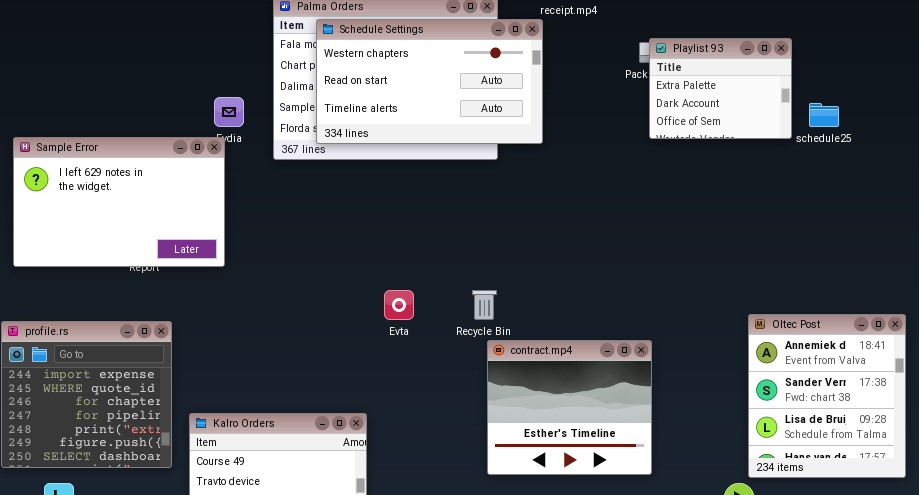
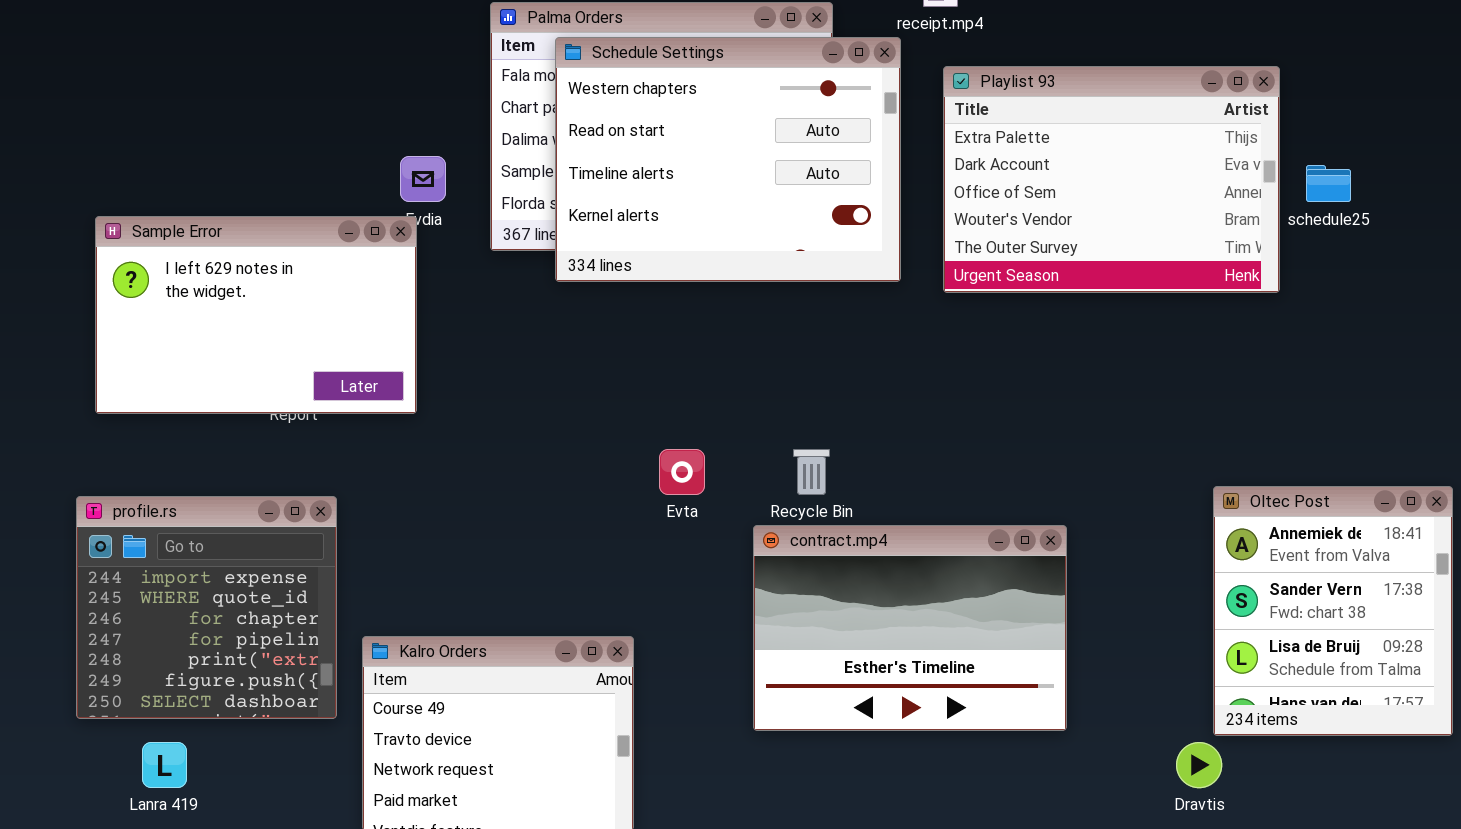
Schedule Settings: [316,19,543,144] -> [555,37,901,282], resized
Playlist 93: [649,38,792,139] -> [943,66,1280,293], resized
contract.mp4: [487,340,652,475] -> [753,525,1067,731], resized

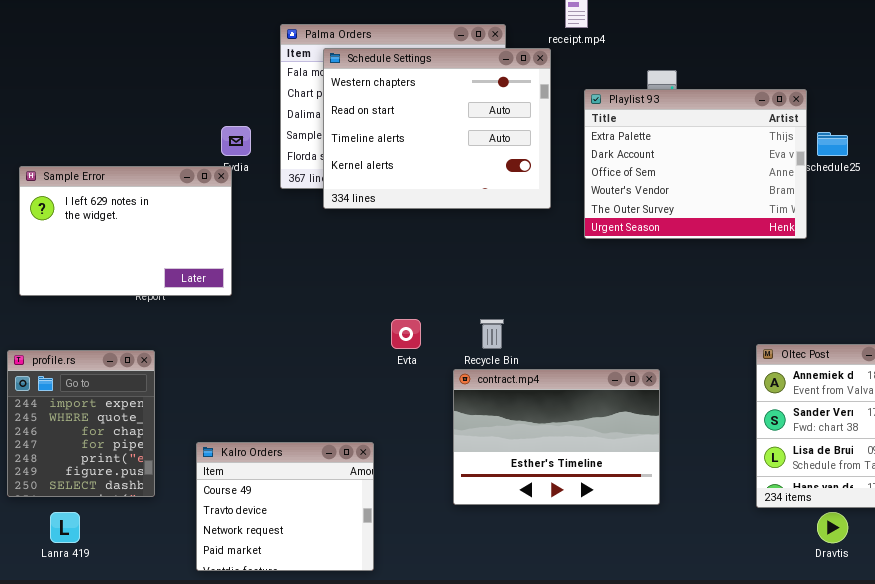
Playlist 93: [943,66,1280,293] -> [584,89,807,239], moved
profile.rs: [76,496,337,719] -> [7,350,155,497], resized
Dravtis: [1176,742,1222,788] -> [817,512,848,543], moved

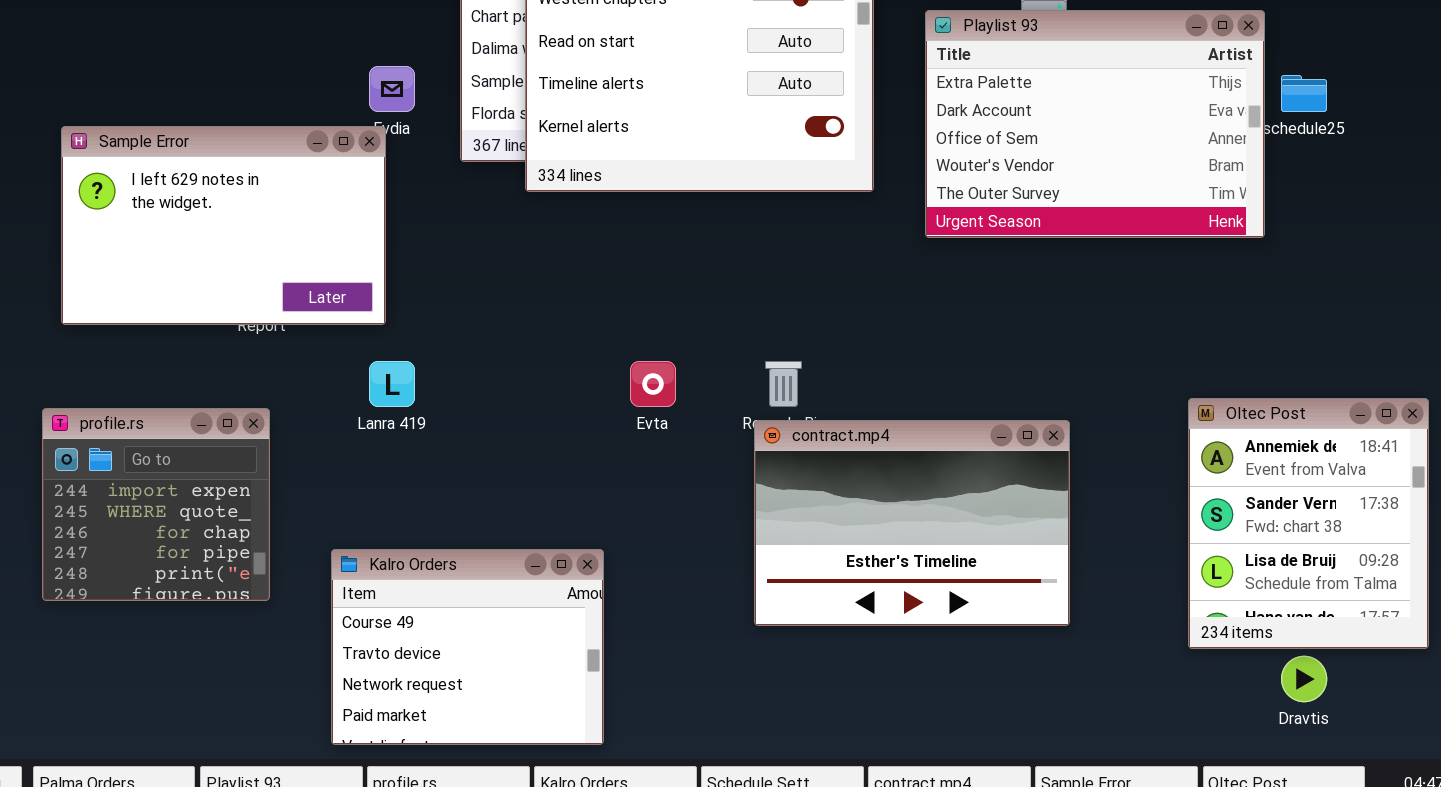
profile.rs: [7,350,155,497] -> [42,408,270,601], resized
contract.mp4: [453,369,660,505] -> [754,420,1070,626], moved
Lanra 419: [50,512,80,543] -> [369,361,415,407], moved

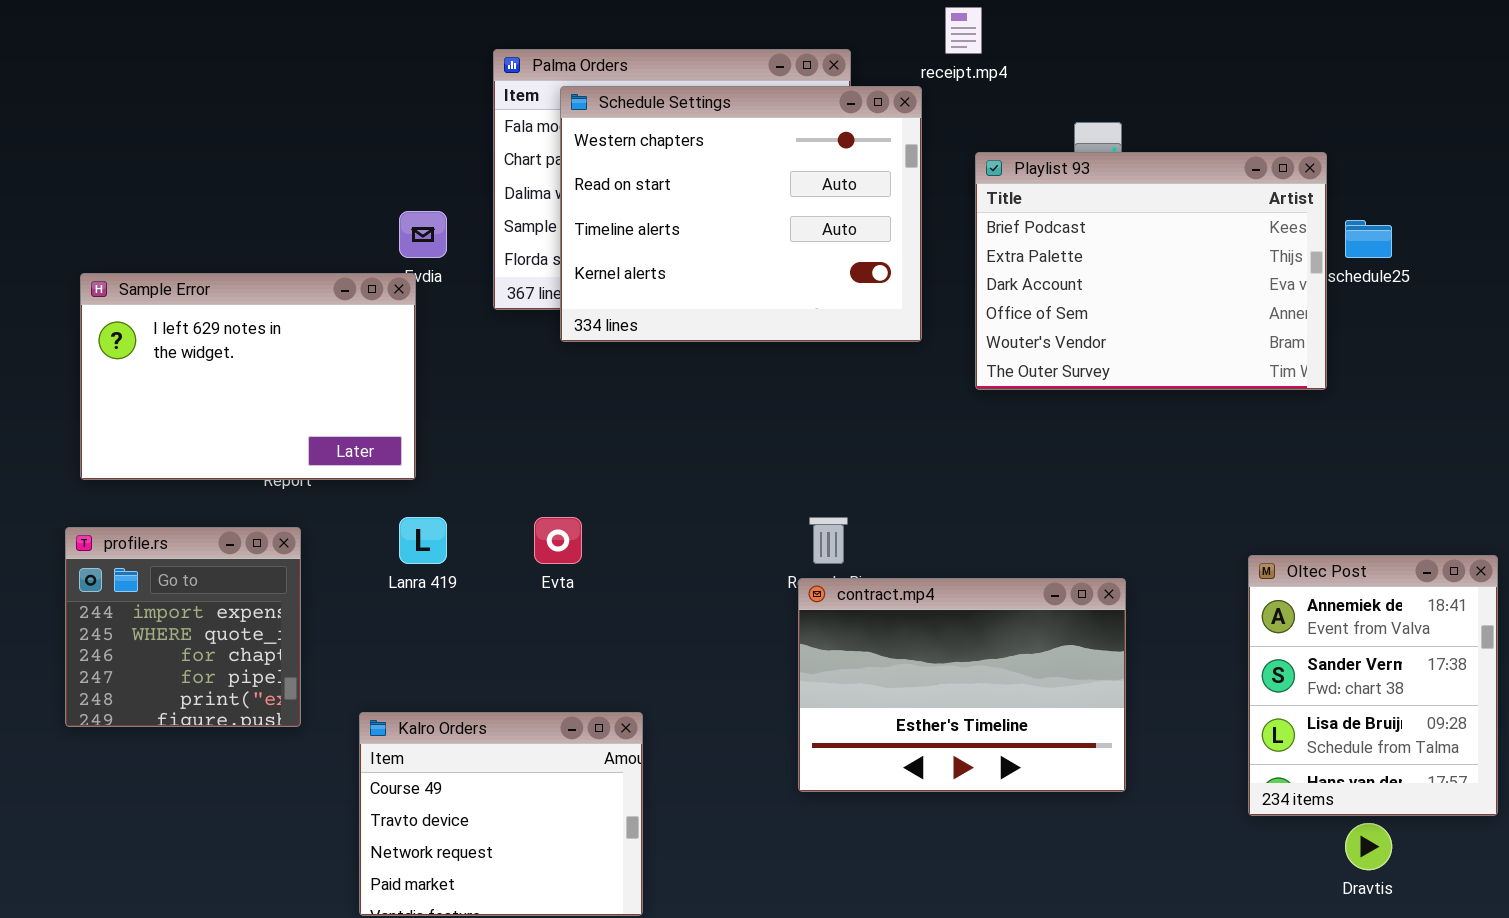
Playlist 93: [925,10,1265,238] -> [975,152,1327,390], scrolled up 1 row
Evta: [630,361,676,407] -> [534,517,582,564], moved
profile.rs: [42,408,270,601] -> [65,527,301,727], moved

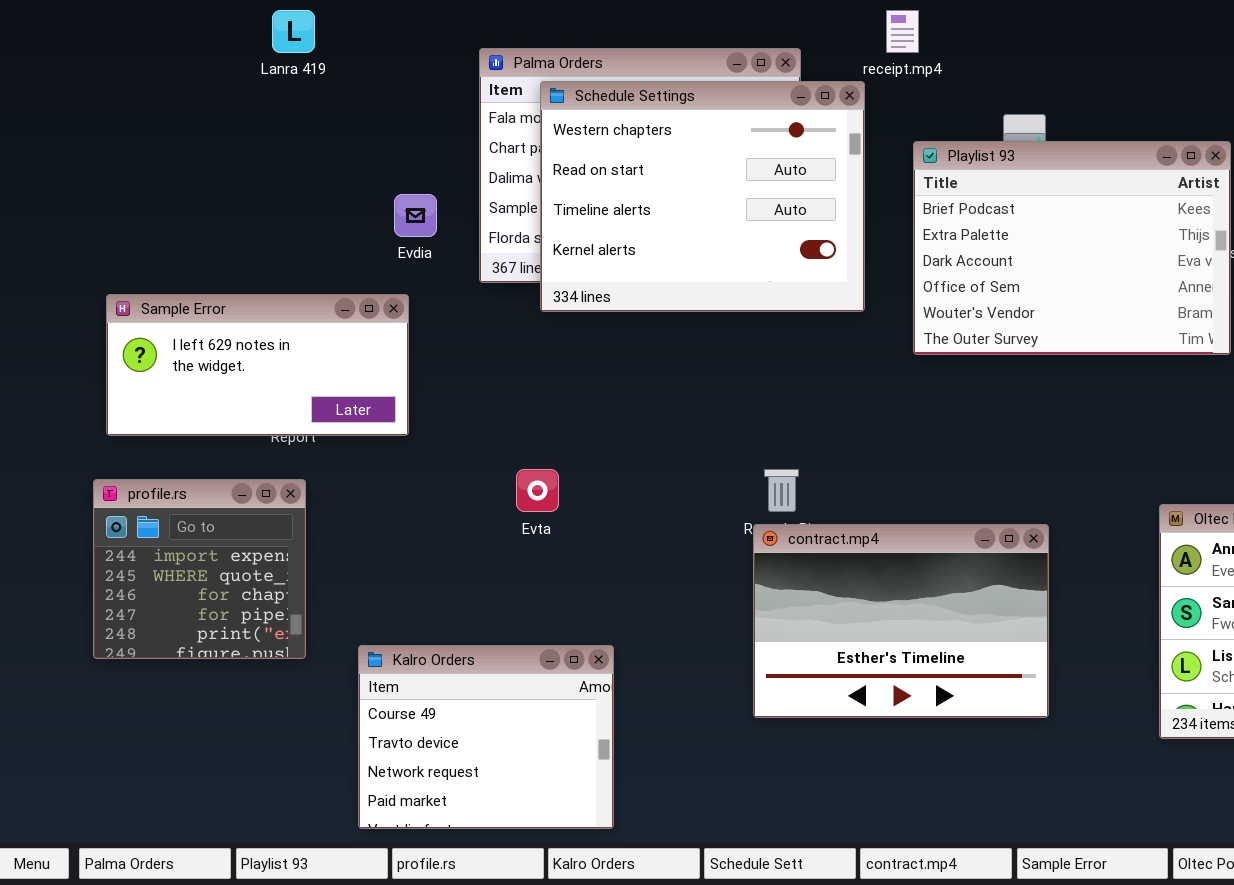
Sample Error: [80,273,416,480] -> [106,294,409,436], resized
Lanra 419: [399,517,447,564] -> [272,10,315,53], moved

